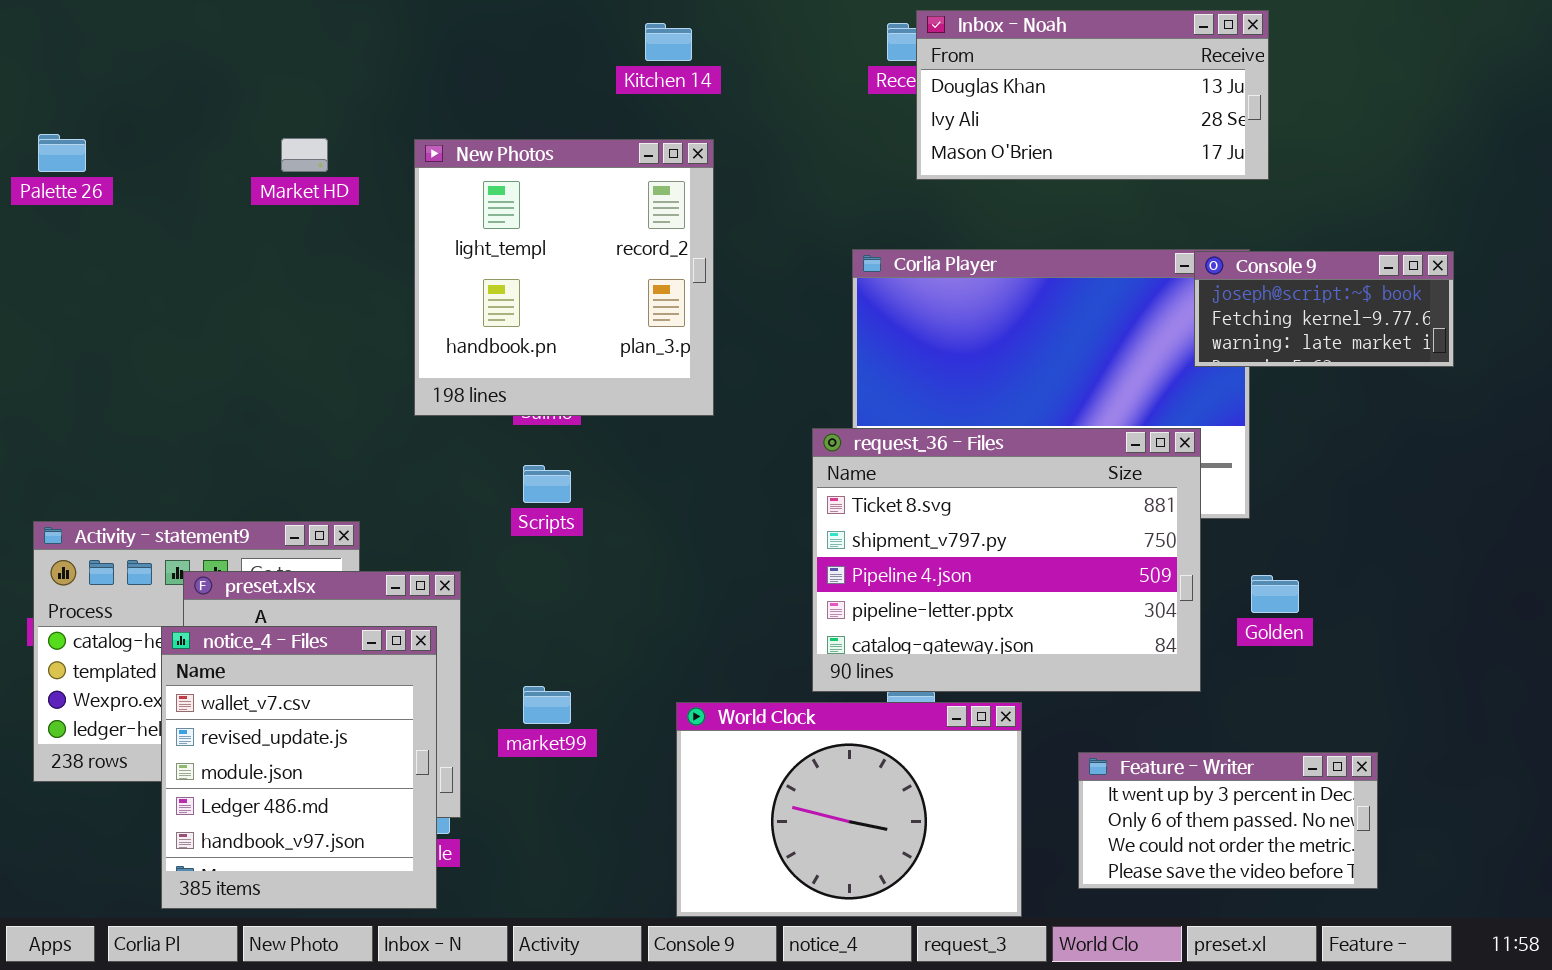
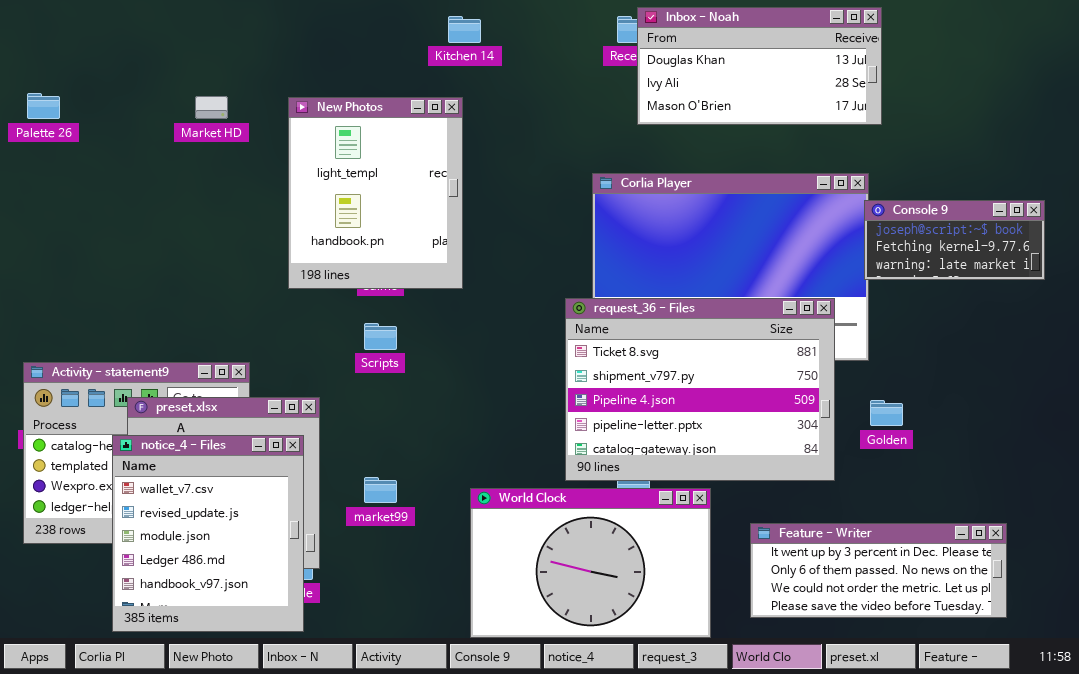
New Photos: [414,139,714,416] -> [288,97,463,289], resized
Console 9: [1194,251,1454,367] -> [864,200,1045,280], moved
Feature - Writer: [1078,752,1378,889] -> [750,523,1007,618], resized

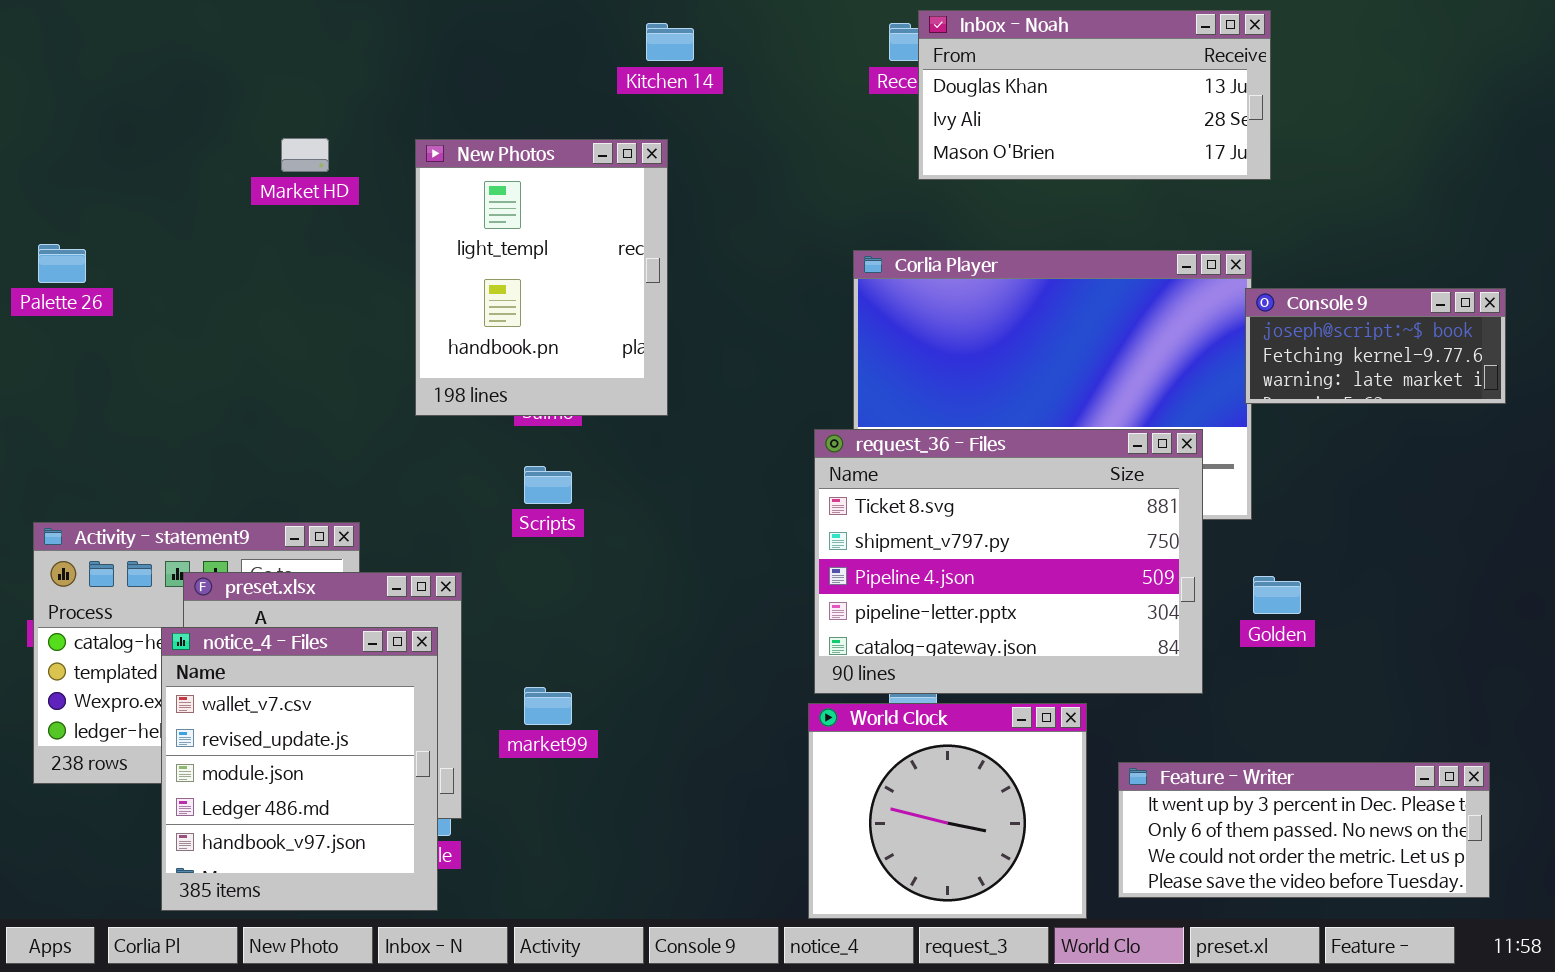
Palette 26: [27,93,60,119] -> [38,244,86,283], moved
World Clock: [470,488,711,638] -> [808,703,1087,919], moved, resized
Feature - Writer: [750,523,1007,618] -> [1118,762,1490,898], moved

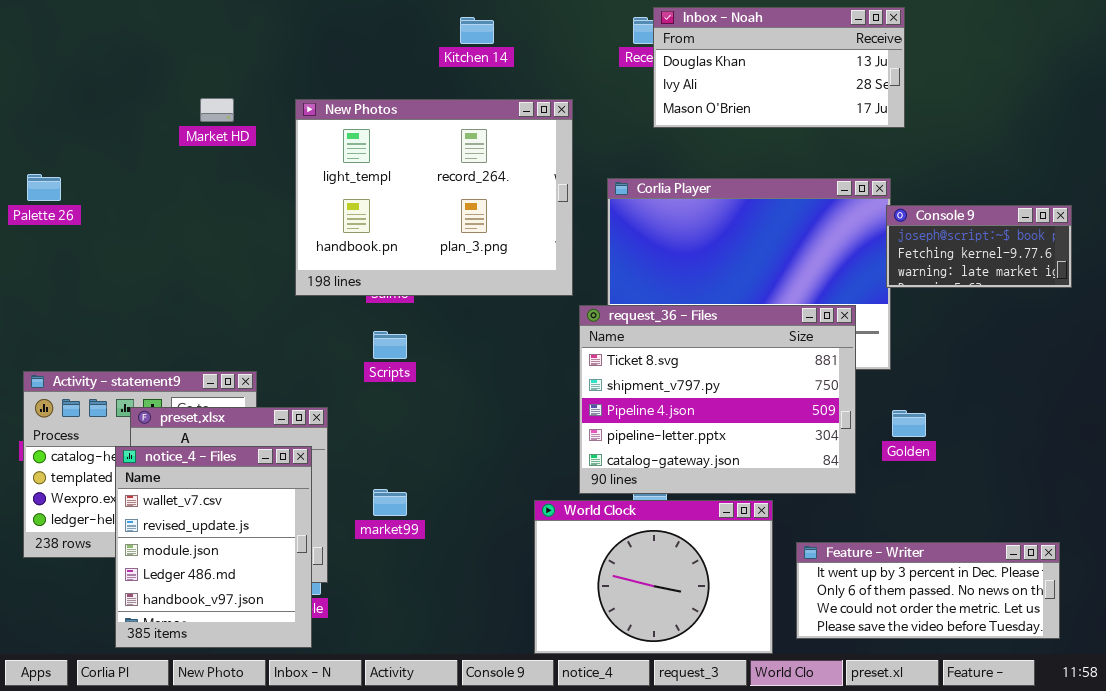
New Photos: [415,139,668,416] -> [295,99,573,296], resized
World Clock: [808,703,1087,919] -> [534,500,773,654], resized

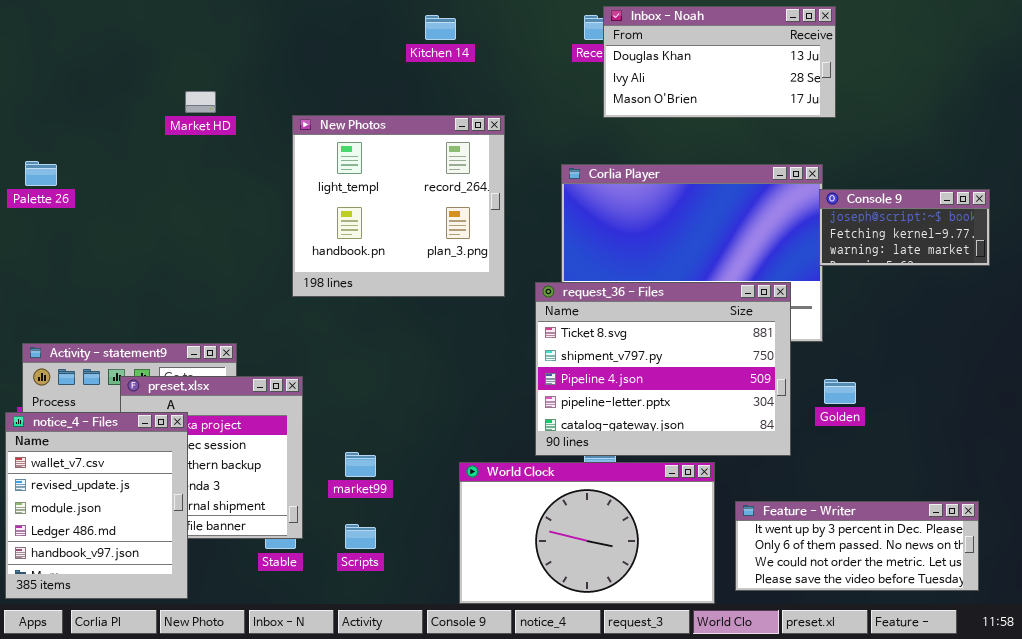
New Photos: [295,99,573,296] -> [292,115,505,297], moved, resized
Scripts: [373,331,407,359] -> [345,524,376,549], moved
notice_4 - Files: [115,446,312,648] -> [5,412,188,599], moved
World Clock: [534,500,773,654] -> [459,462,715,604], resized

